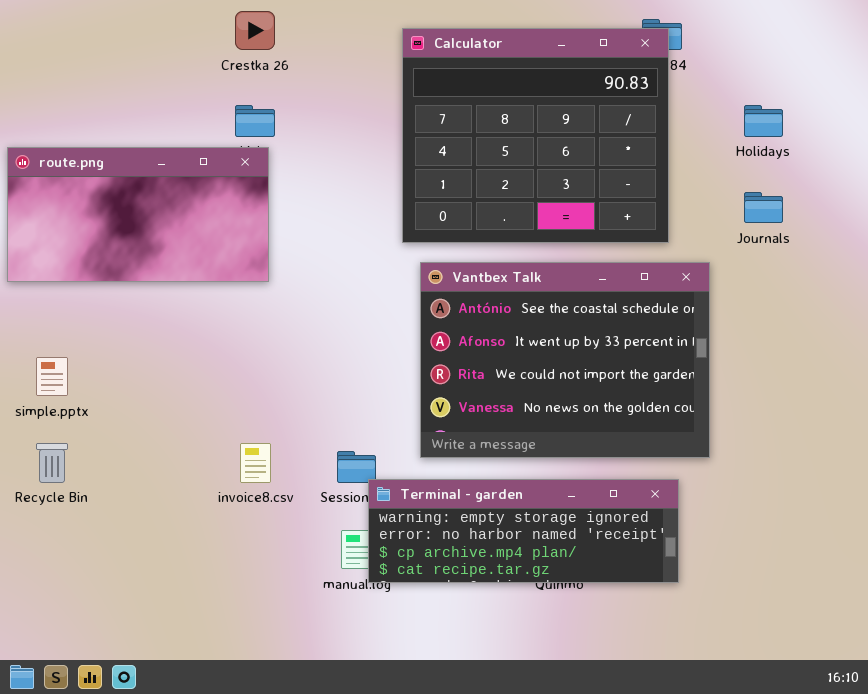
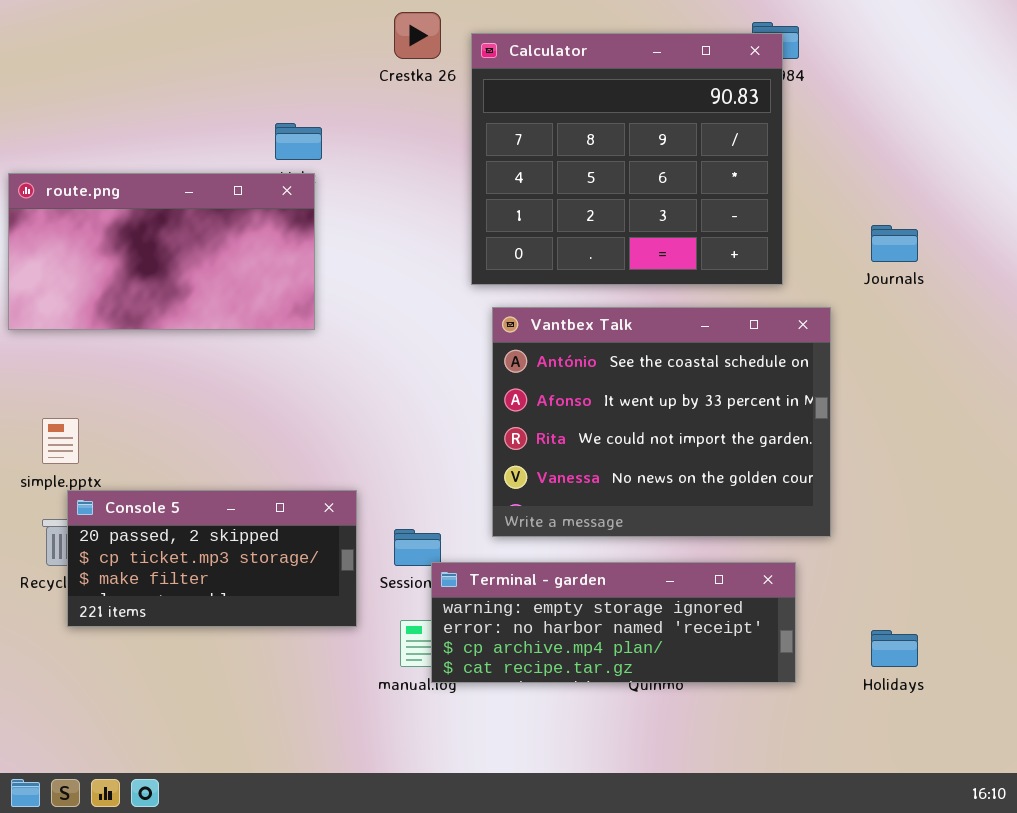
Crestka 26: [235,11,275,50] -> [394,12,441,59], moved
Holidays: [744,105,783,137] -> [871,630,918,667], moved
Console 5: none -> [67,490,357,627], opened

